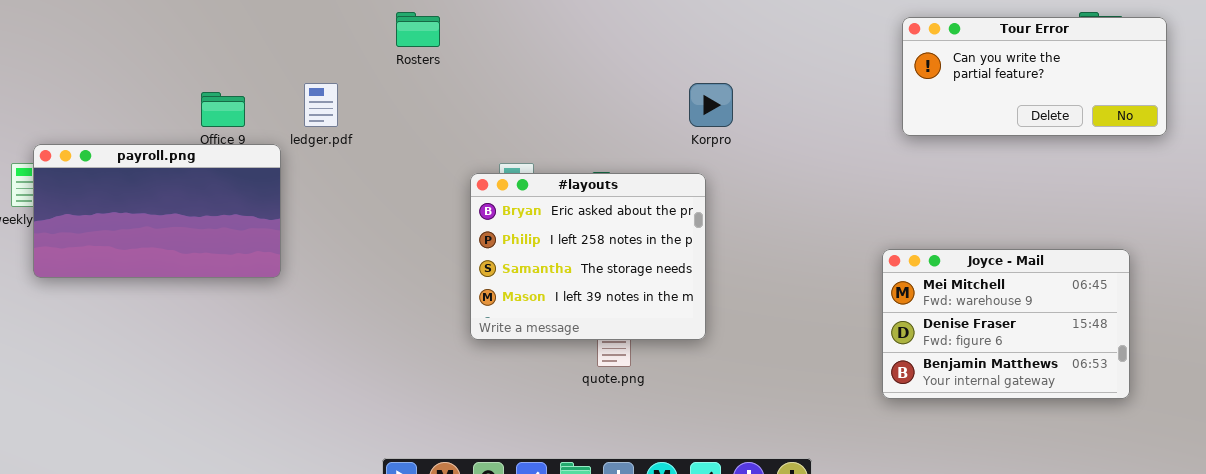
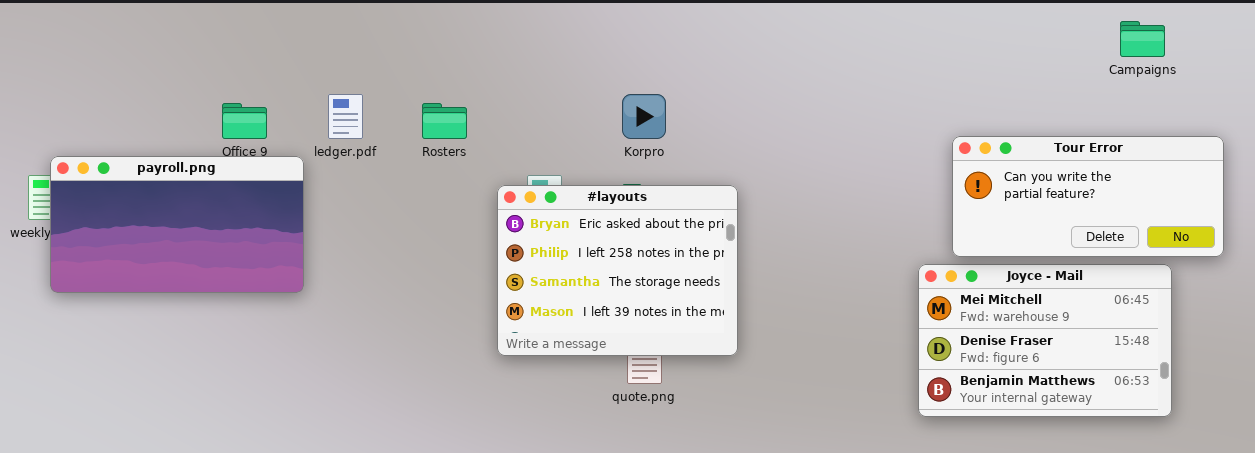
Rosters: [396,12,440,47] -> [422,103,467,139], moved
Tour Error: [902,17,1167,136] -> [952,136,1224,257], moved
Korpro: [689,83,733,127] -> [622,94,666,139], moved

